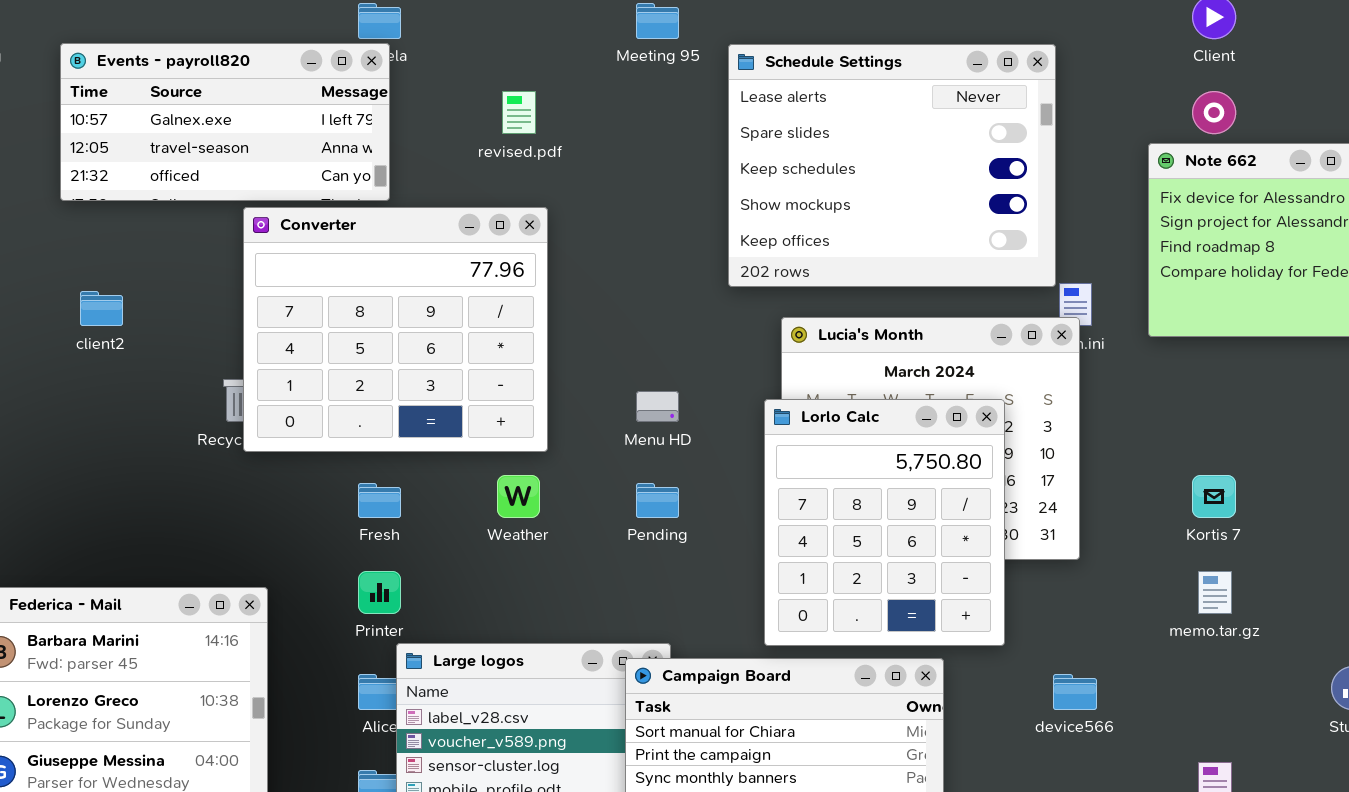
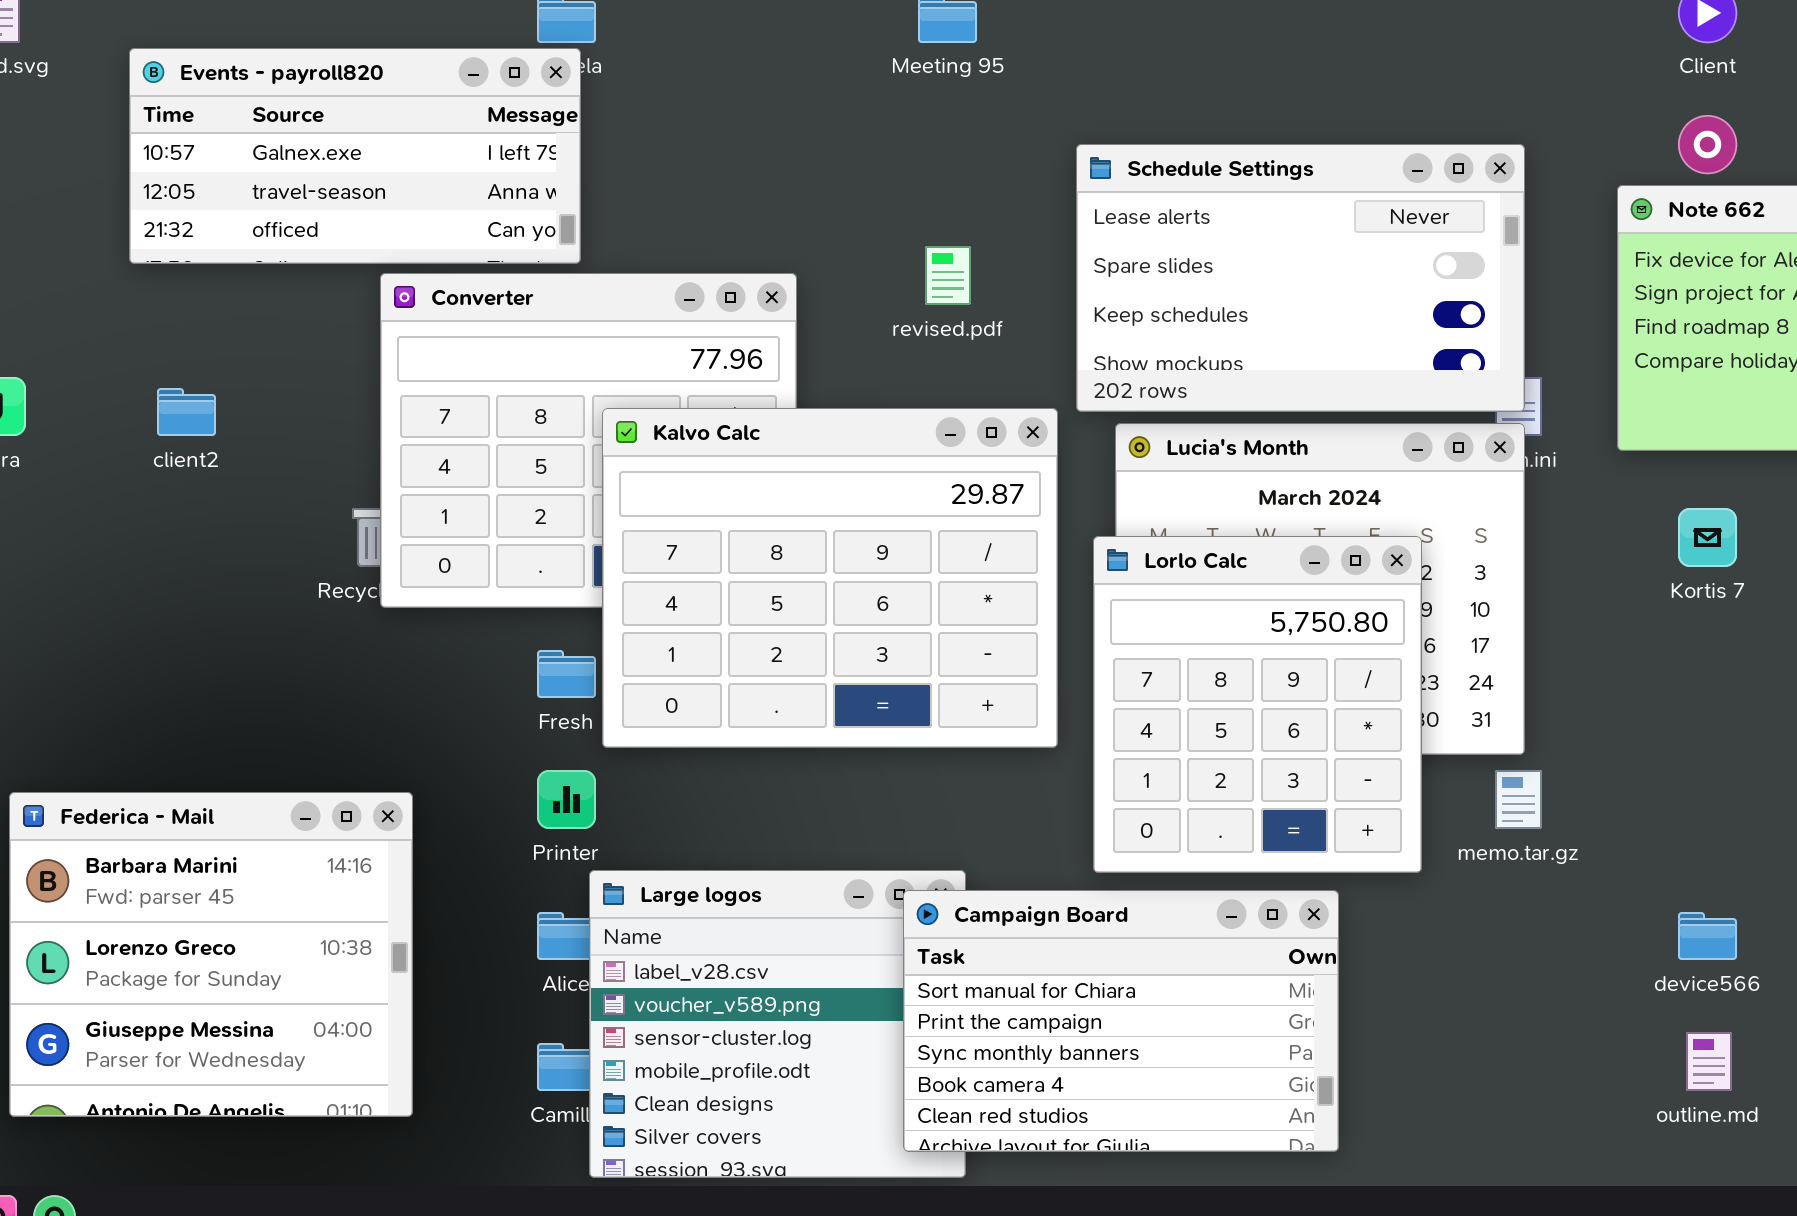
Schedule Settings: [728,44,1056,287] -> [1076,144,1525,412], moved, resized
revised.pdf: [502,91,536,134] -> [925,246,971,305], moved
Kalvo Calc: none -> [602,408,1058,748], opened
Kortis 7: [1192,475,1236,518] -> [1678,508,1737,567], moved
memo.tar.gz: [1198,571,1232,614] -> [1495,770,1542,829], moved
device566: [1053,674,1097,710] -> [1678,912,1737,960], moved

